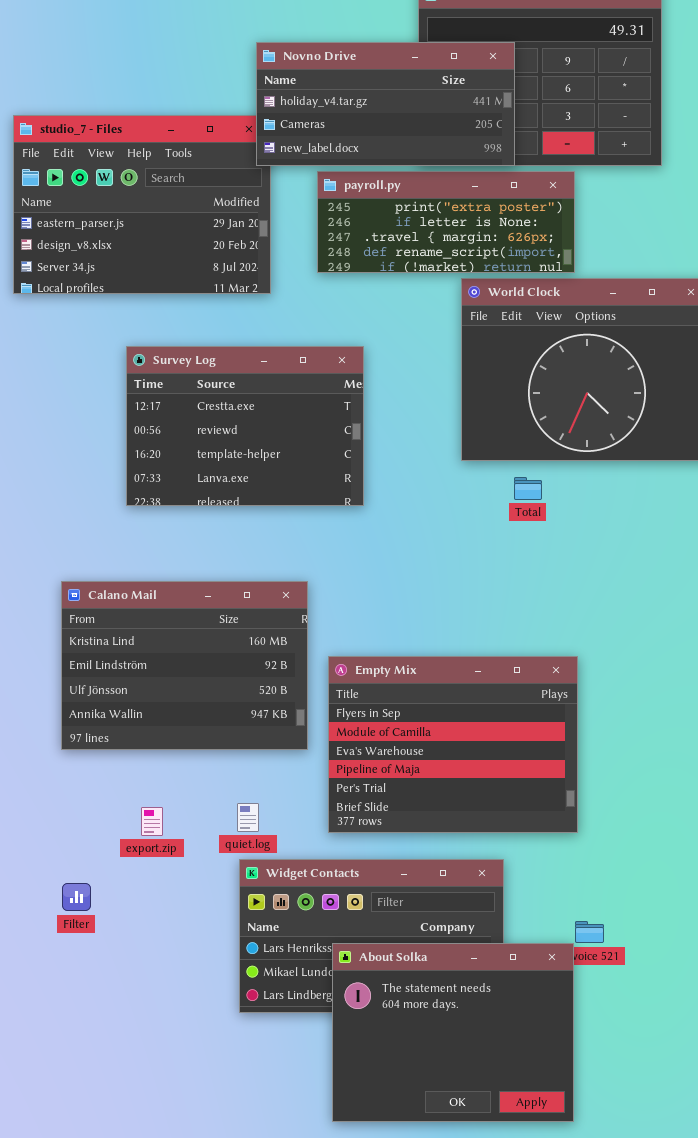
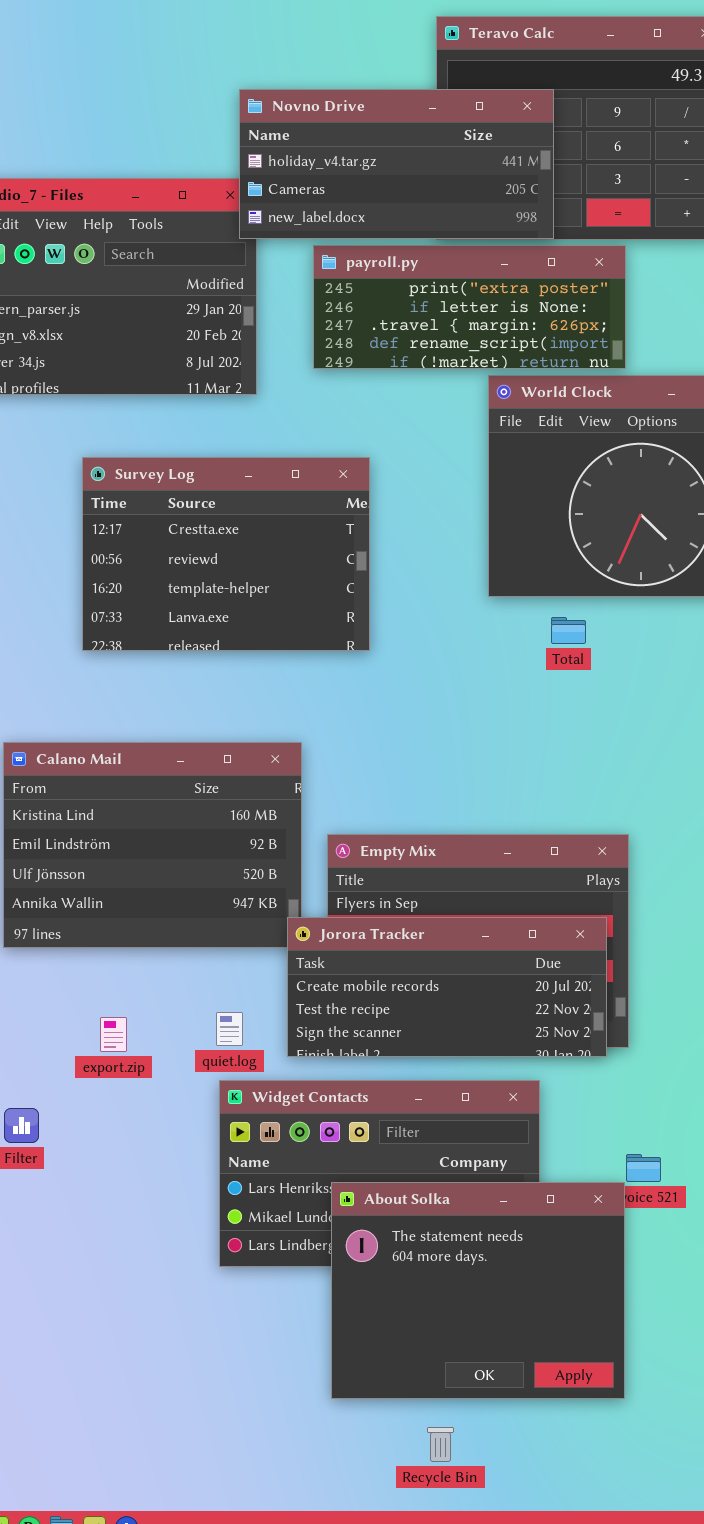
Jorora Tracker: none -> [287,917,607,1057], opened

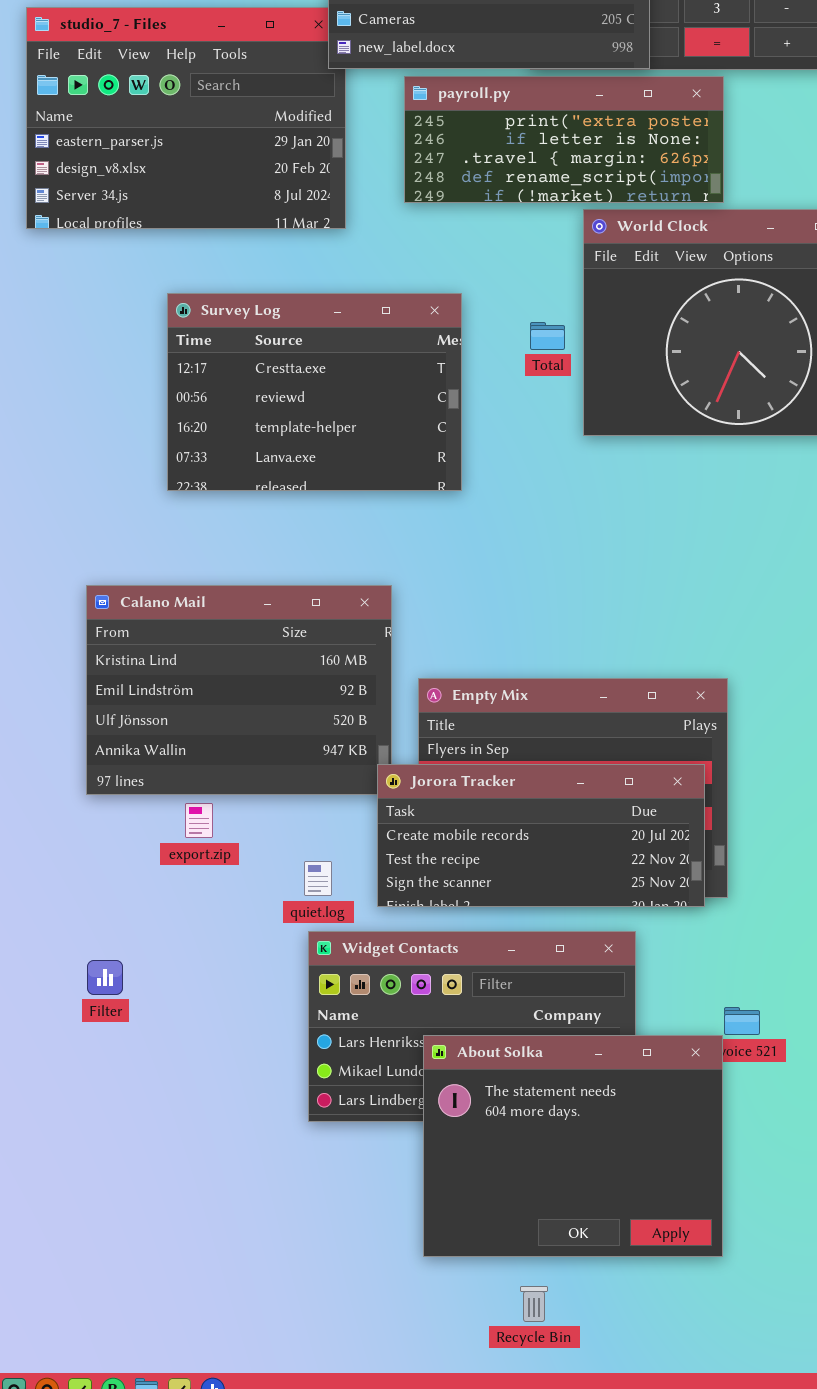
Total: [551,617,586,644] -> [530,322,565,350], moved
export.zip: [100,1017,127,1052] -> [185,803,213,838], moved

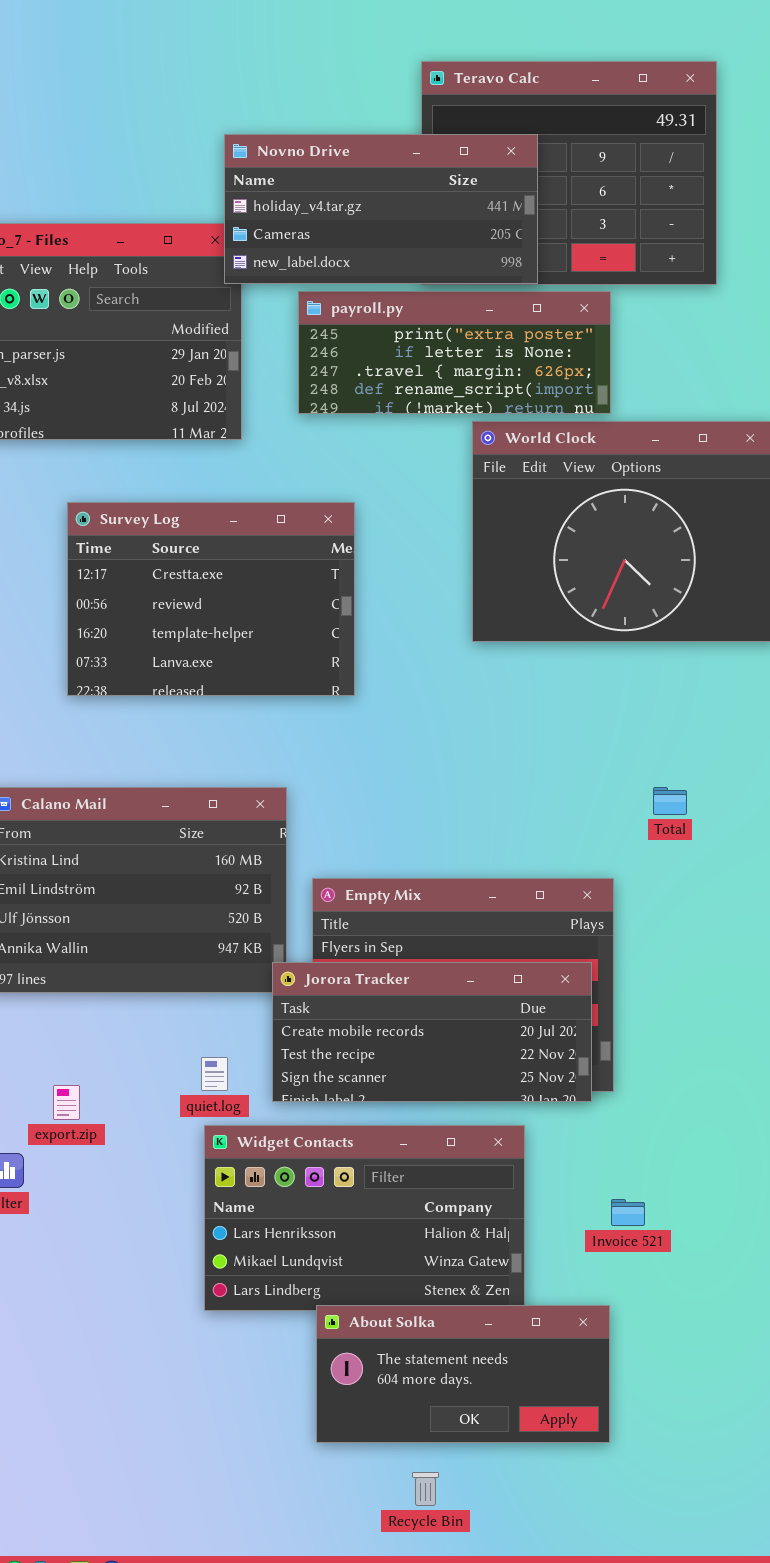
Total: [530,322,565,350] -> [653,787,687,815], moved
export.zip: [185,803,213,838] -> [53,1085,80,1120], moved
About Solka: [423,1035,723,1257] -> [316,1305,610,1443], resized

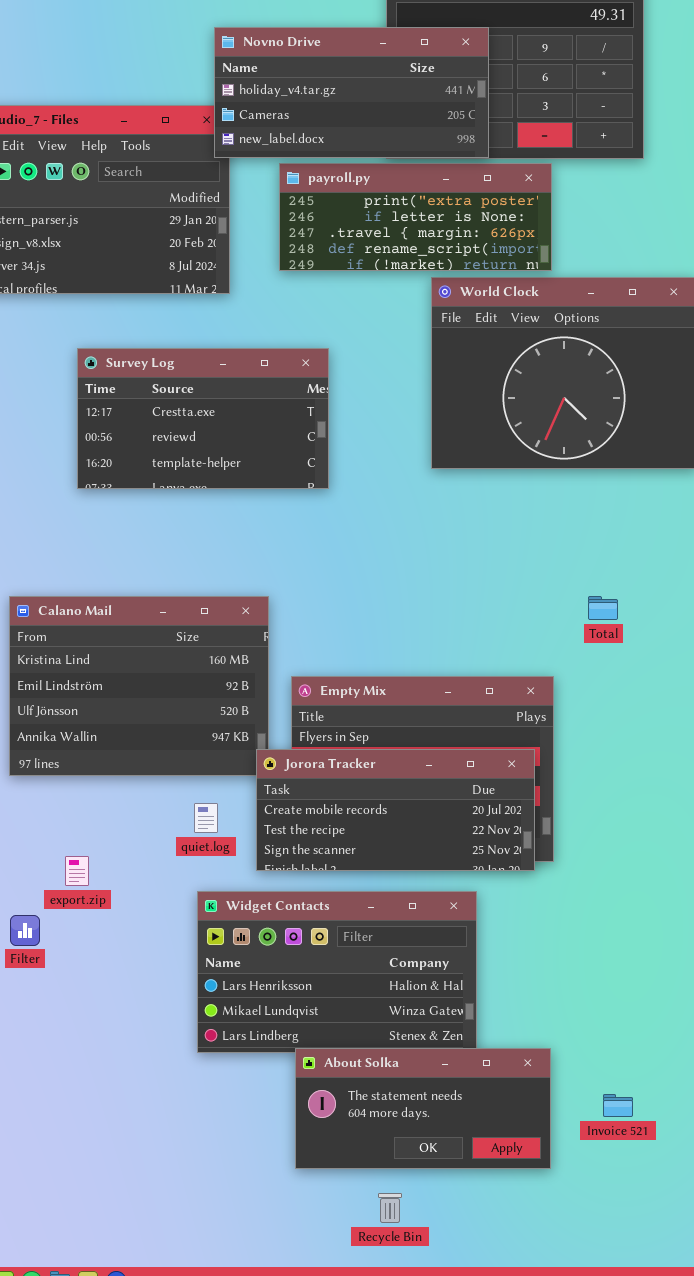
Survey Log: [67,502,355,696] -> [77,348,329,489], resized
quiet.log: [201,1057,228,1091] -> [194,803,218,833], moved
Invoice 521: [611,1199,645,1226] -> [603,1094,633,1117], moved

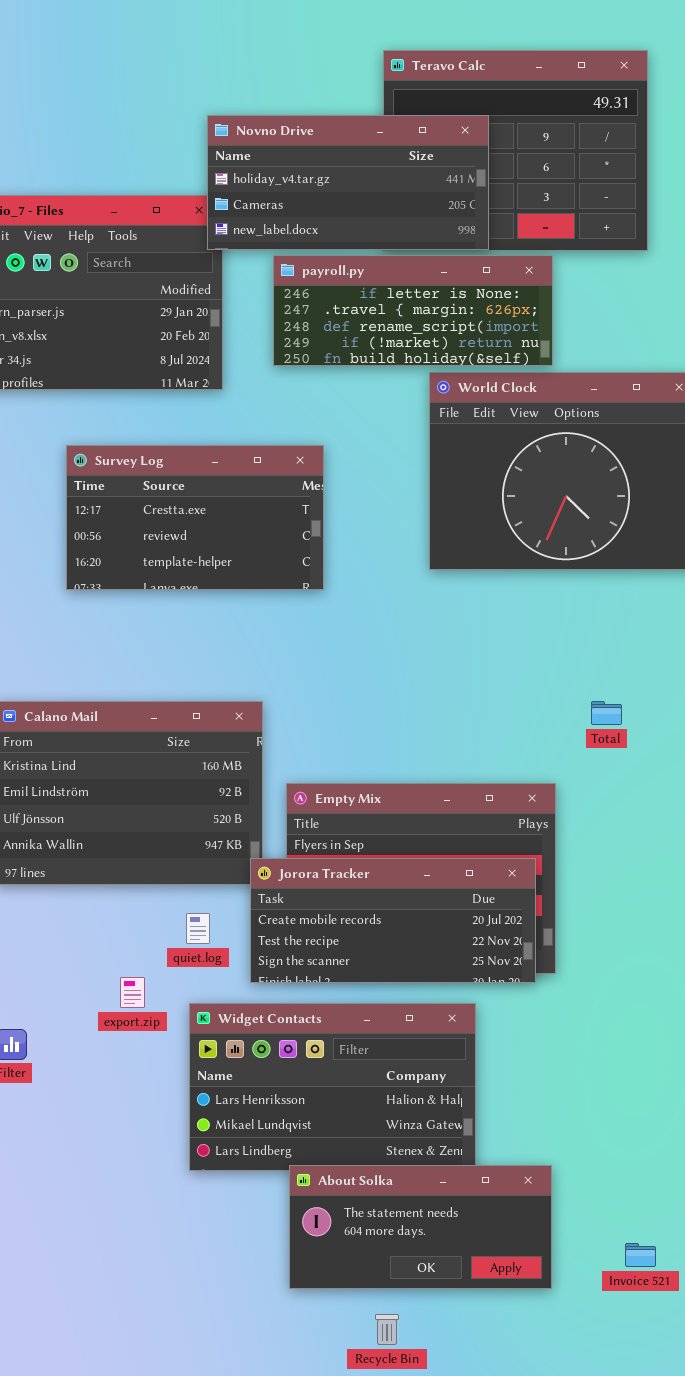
payroll.py: [279,163,552,271] -> [273,255,553,366], scrolled down 1 row
export.zip: [65,856,89,886] -> [120,977,145,1008], moved
Invoice 521: [603,1094,633,1117] -> [625,1243,656,1267], moved

